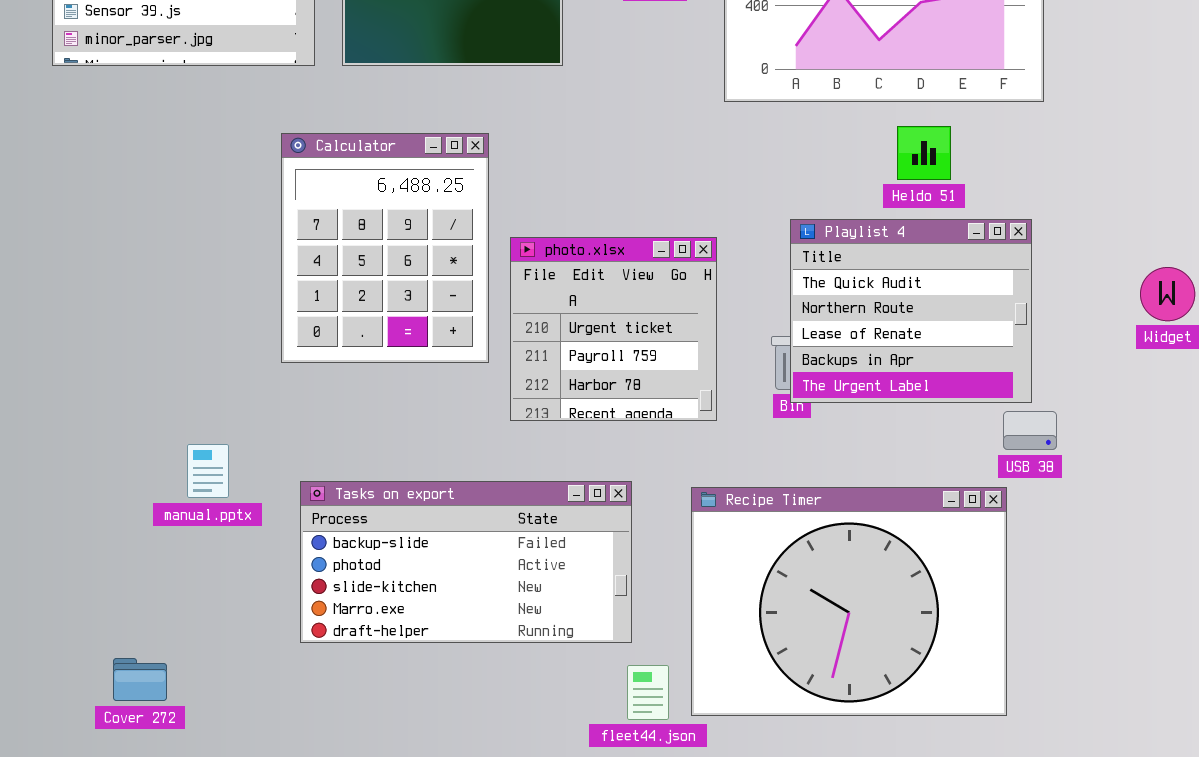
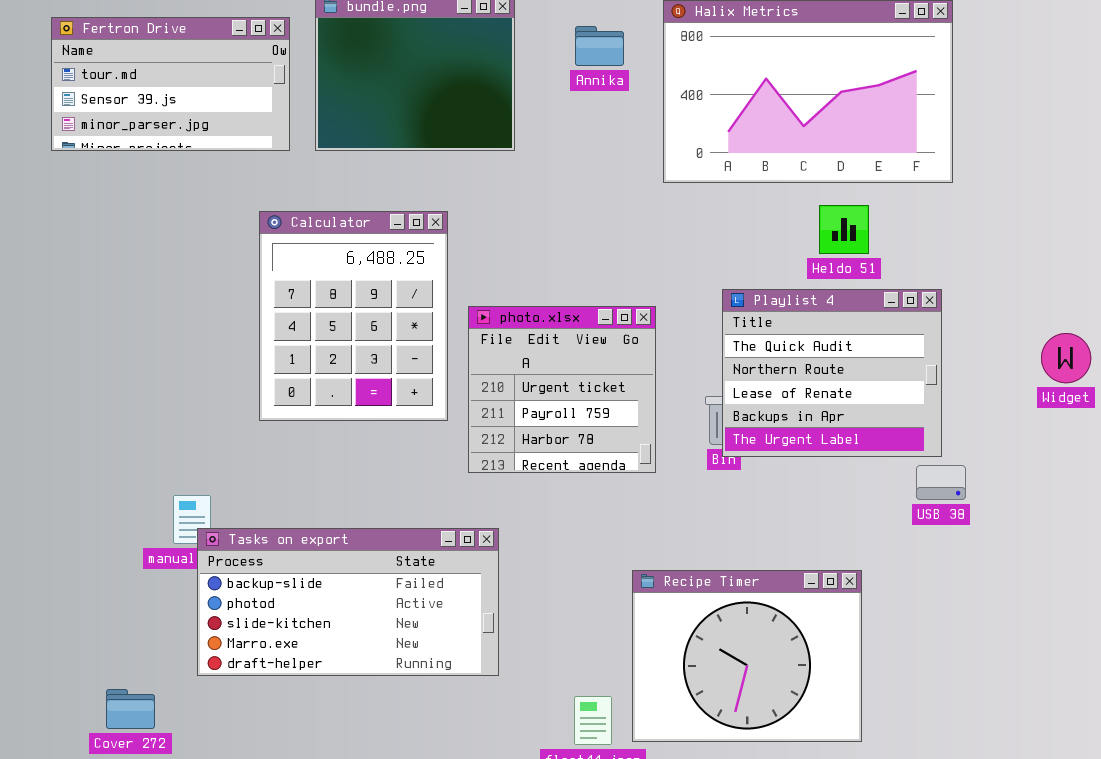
Tasks on export: [300,481,632,643] -> [197,528,499,676], moved
Recipe Timer: [691,487,1007,716] -> [632,570,862,742], resized

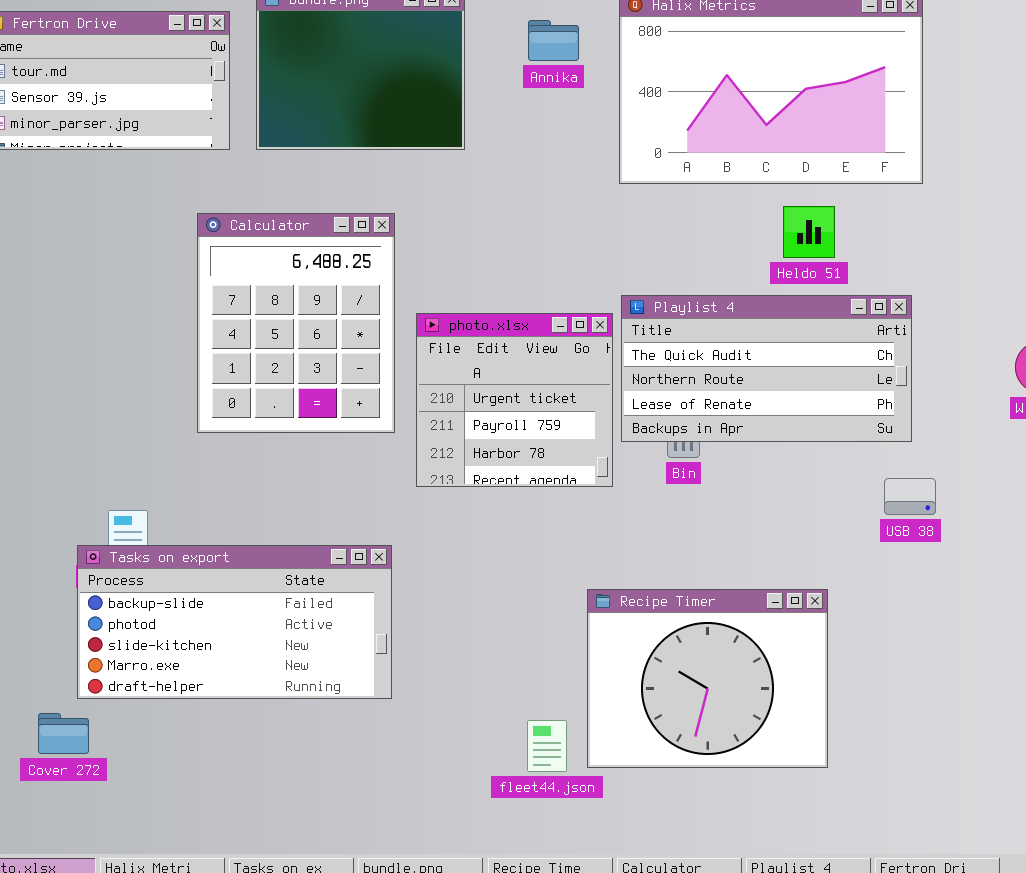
Playlist 4: [722,289,942,457] -> [621,295,912,442], resized
Tasks on export: [197,528,499,676] -> [77,545,392,699], moved

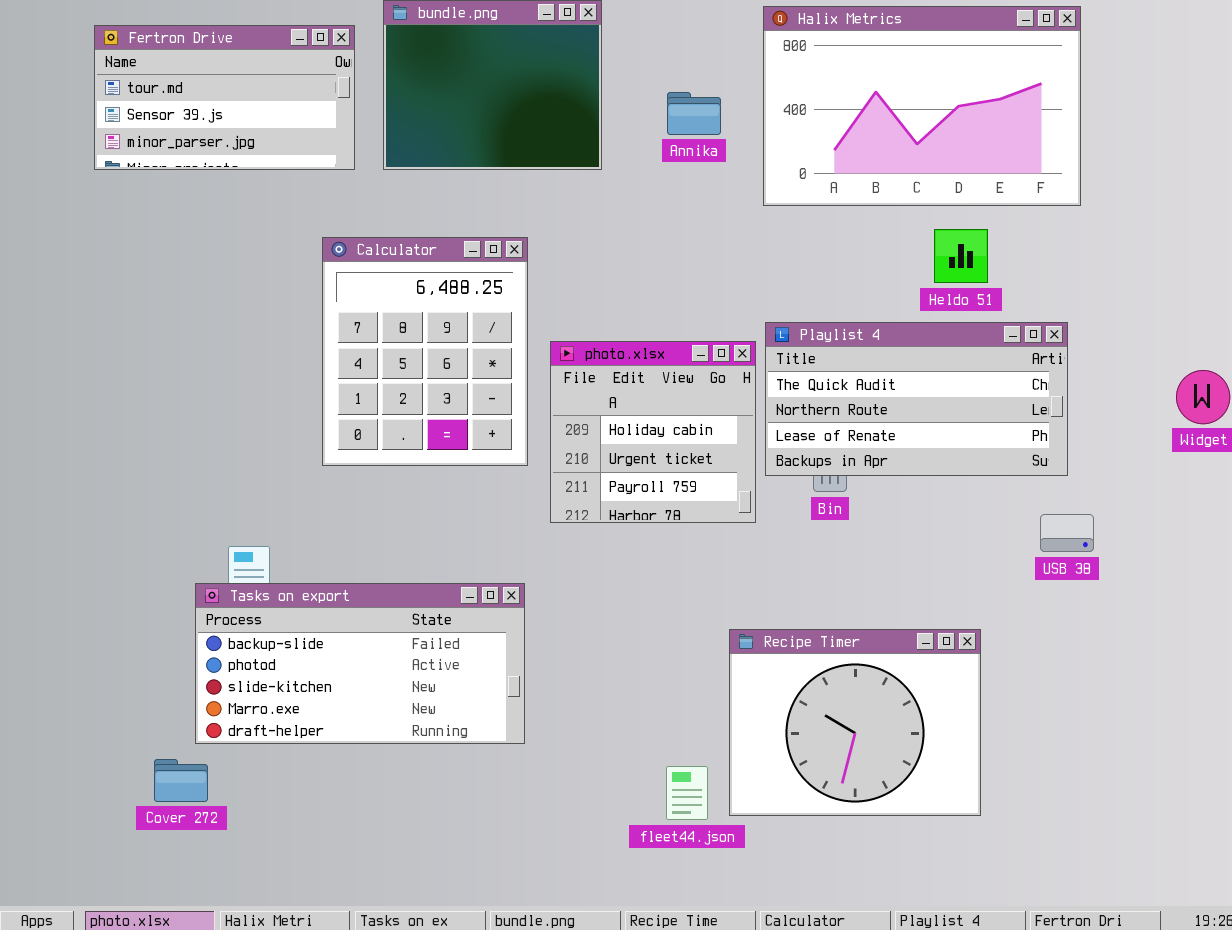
Annika: [528,20,579,61] -> [667,92,721,135], moved
photo.xlsx: [416,313,613,487] -> [550,341,756,523], scrolled up 1 row

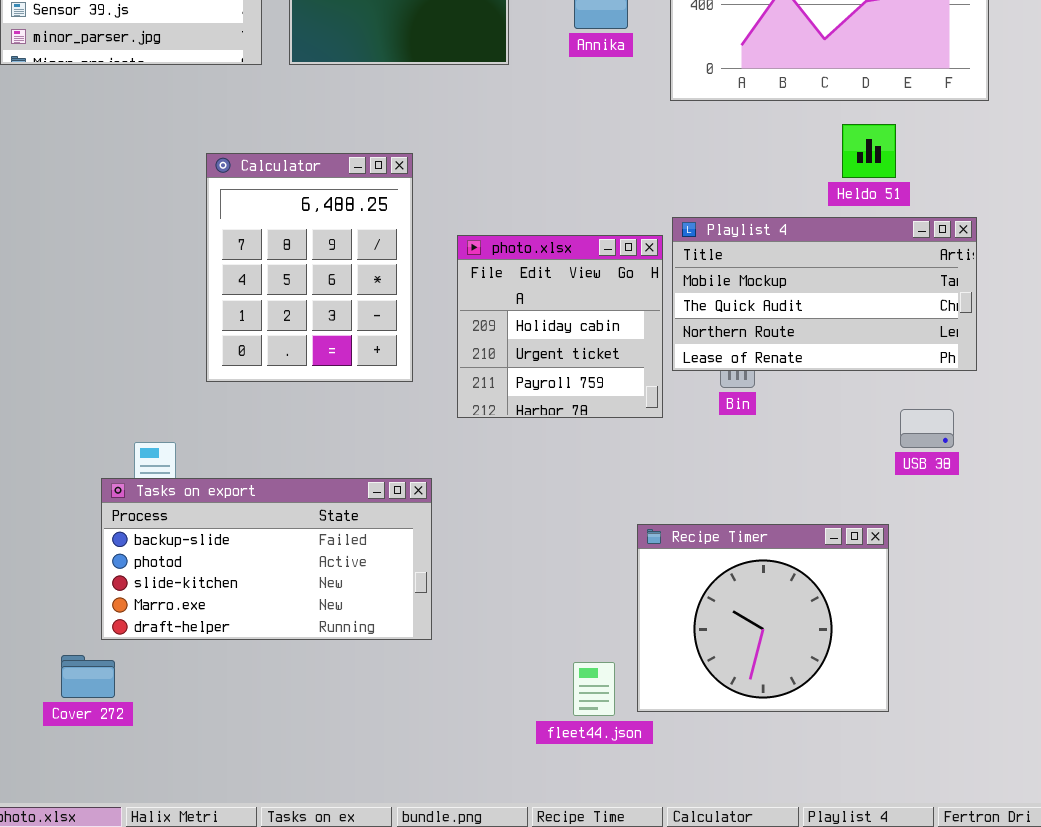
Calculator: [322,237,528,466] -> [206,153,413,382], moved
Playlist 4: [765,322,1068,476] -> [672,217,977,371], scrolled up 1 row
USB 38: [1040,514,1094,552] -> [900,409,954,448], moved

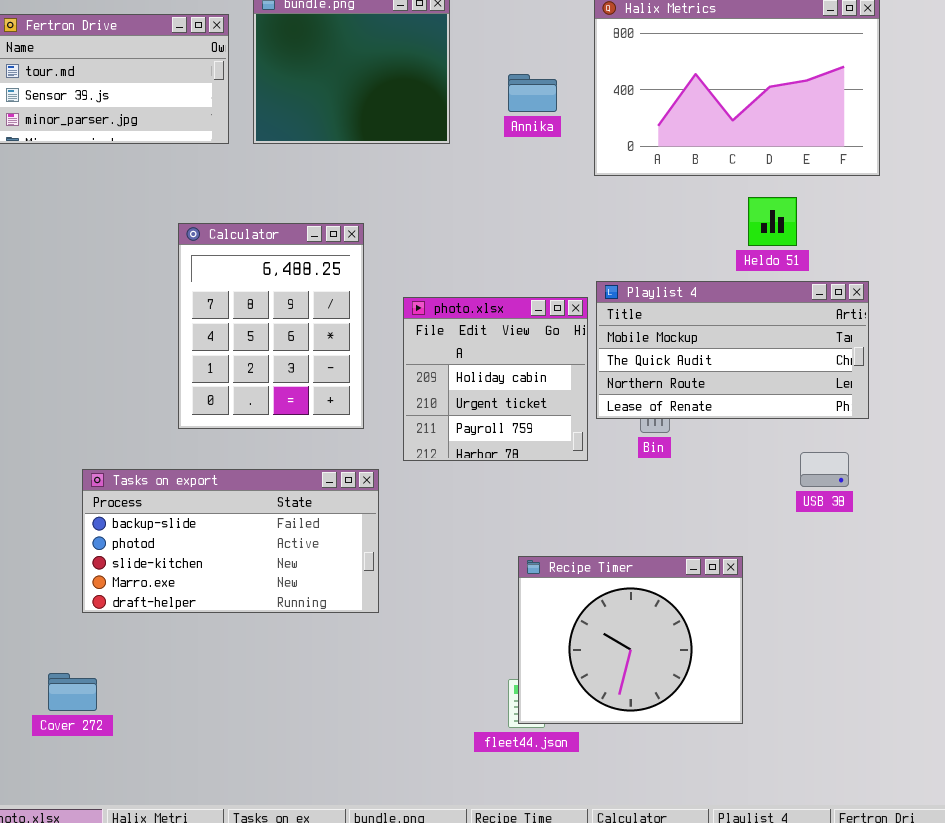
Tasks on export: [101,478,432,640] -> [82,469,379,613], moved
Recipe Timer: [637,524,889,712] -> [518,556,743,724], moved

